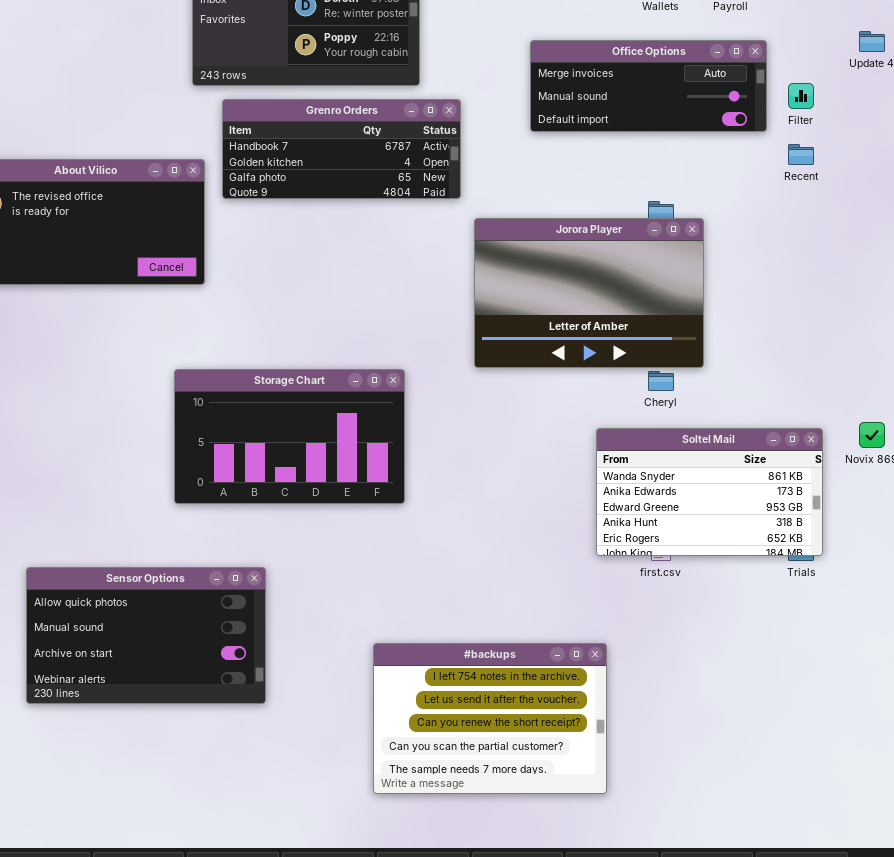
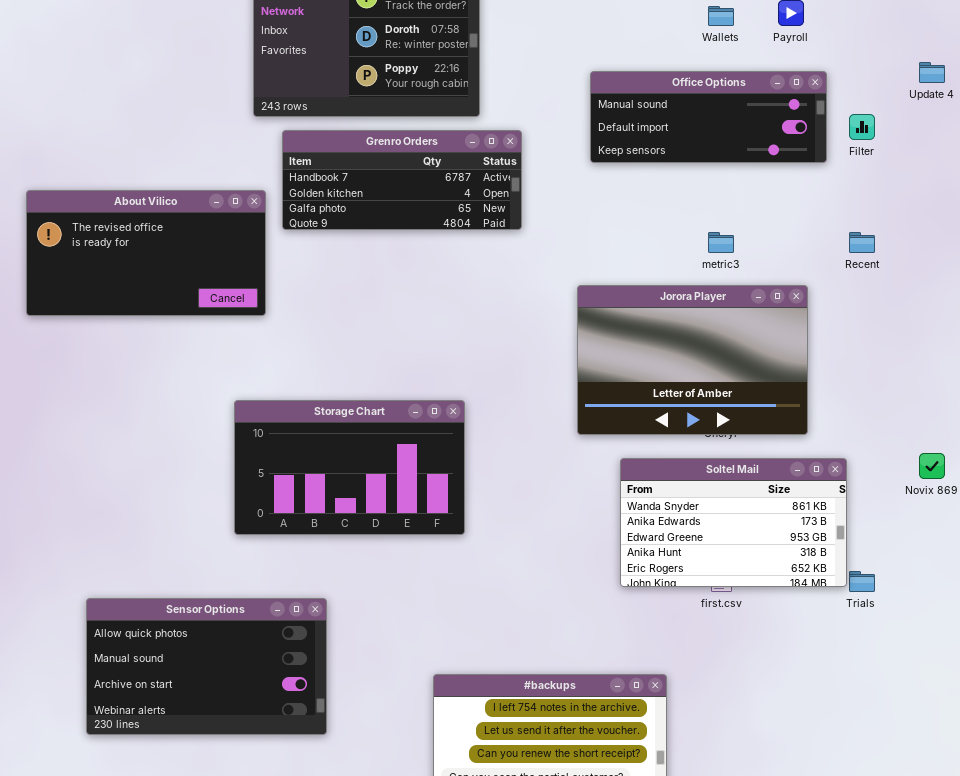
Office Options: [530,40,767,132] -> [590,71,827,163], scrolled down 1 row
Recent: [788,144,814,165] -> [849,232,875,253], moved
Jorora Player: [474,218,704,368] -> [577,285,808,435], moved
Soltel Mail: [596,428,823,556] -> [620,458,847,587], moved

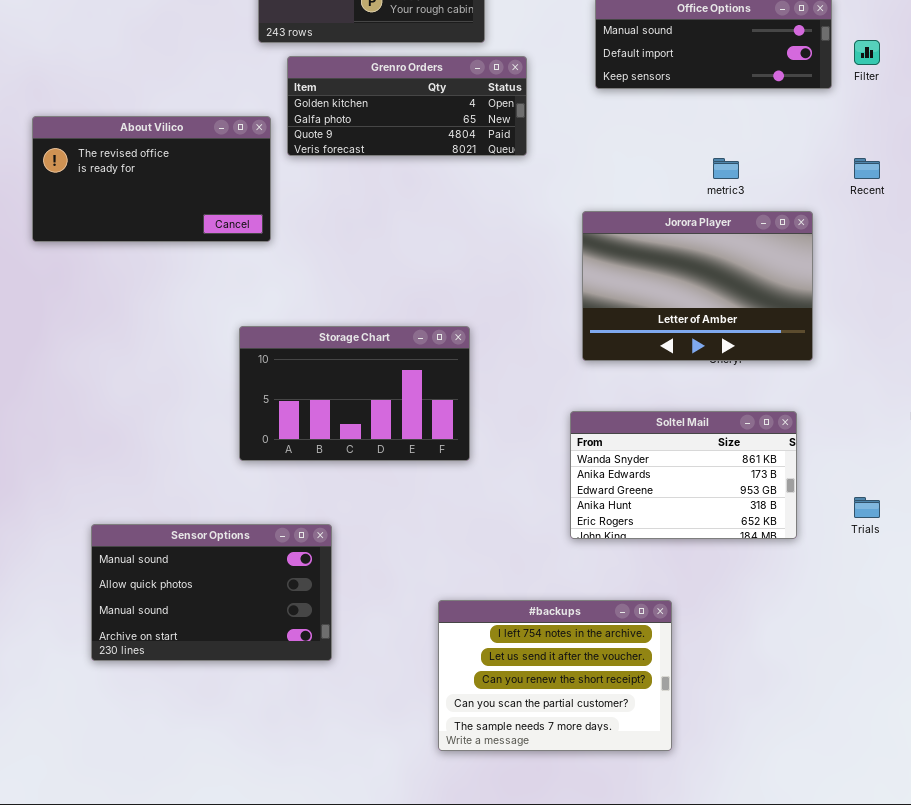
Grenro Orders: [282,130,522,230] -> [287,56,527,156], scrolled down 1 row
Soltel Mail: [620,458,847,587] -> [570,411,797,539], moved
Sensor Options: [86,598,327,735] -> [91,524,332,661], scrolled up 1 row

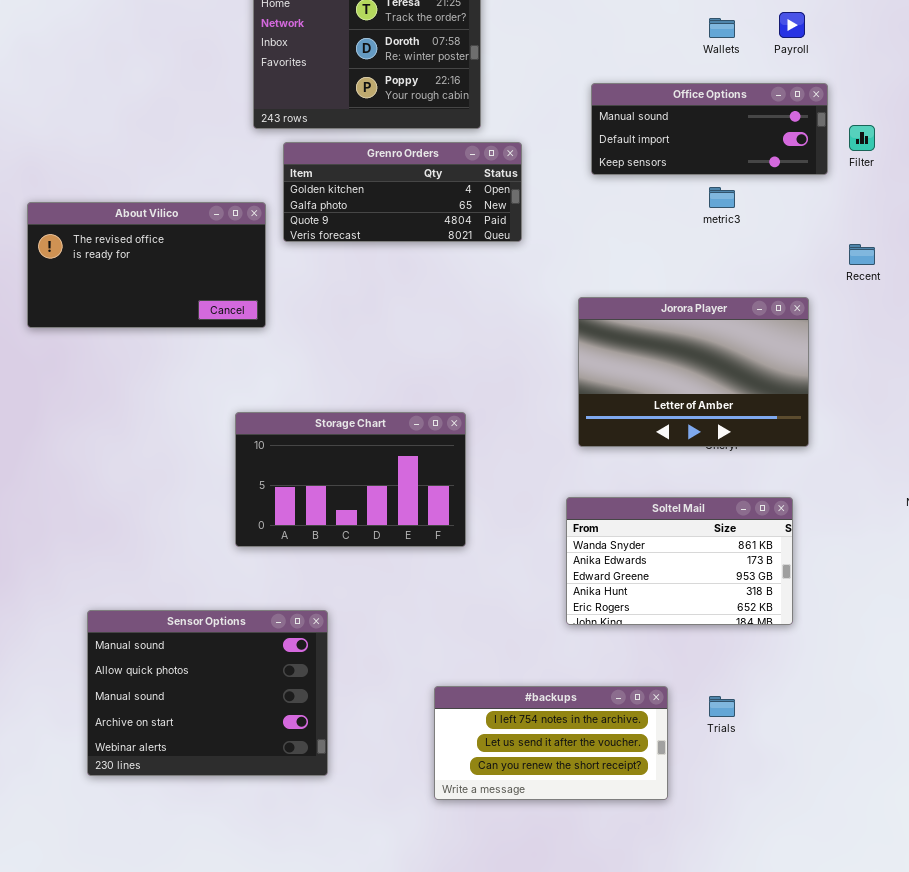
metric3: [713,158,739,179] -> [709,187,735,208], moved
Trials: [854,497,880,518] -> [709,696,735,717], moved
Sensor Options: [91,524,332,661] -> [87,610,328,776], resized
#backups: [438,600,672,751] -> [434,686,668,800], resized

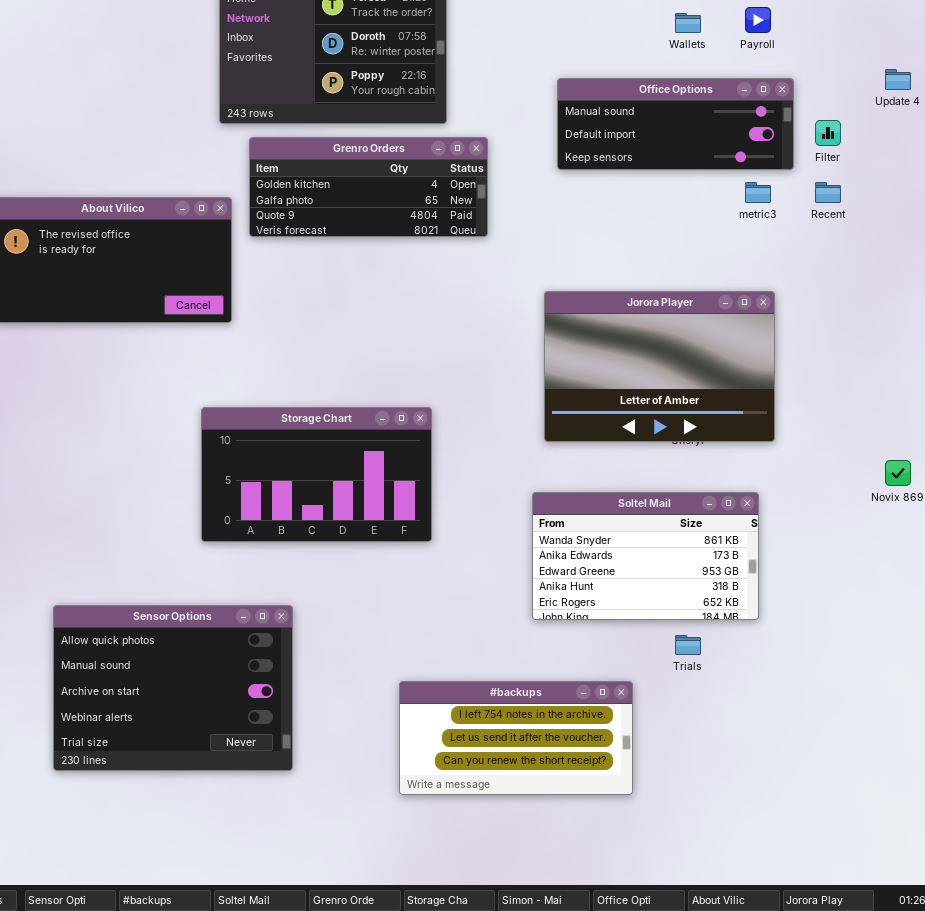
metric3: [709,187,735,208] -> [745,182,771,203], moved
Recent: [849,244,875,265] -> [815,182,841,203], moved
Sensor Options: [87,610,328,776] -> [53,605,293,771], scrolled down 1 row
Trials: [709,696,735,717] -> [675,635,701,655], moved

